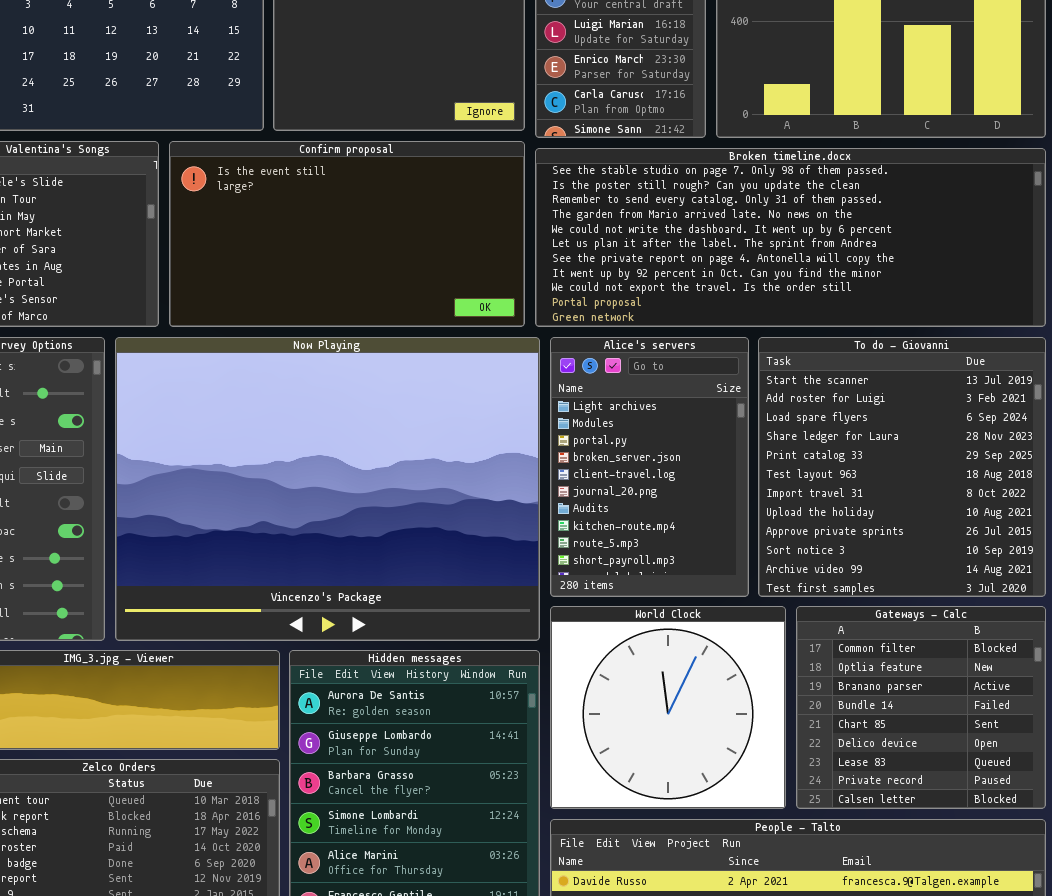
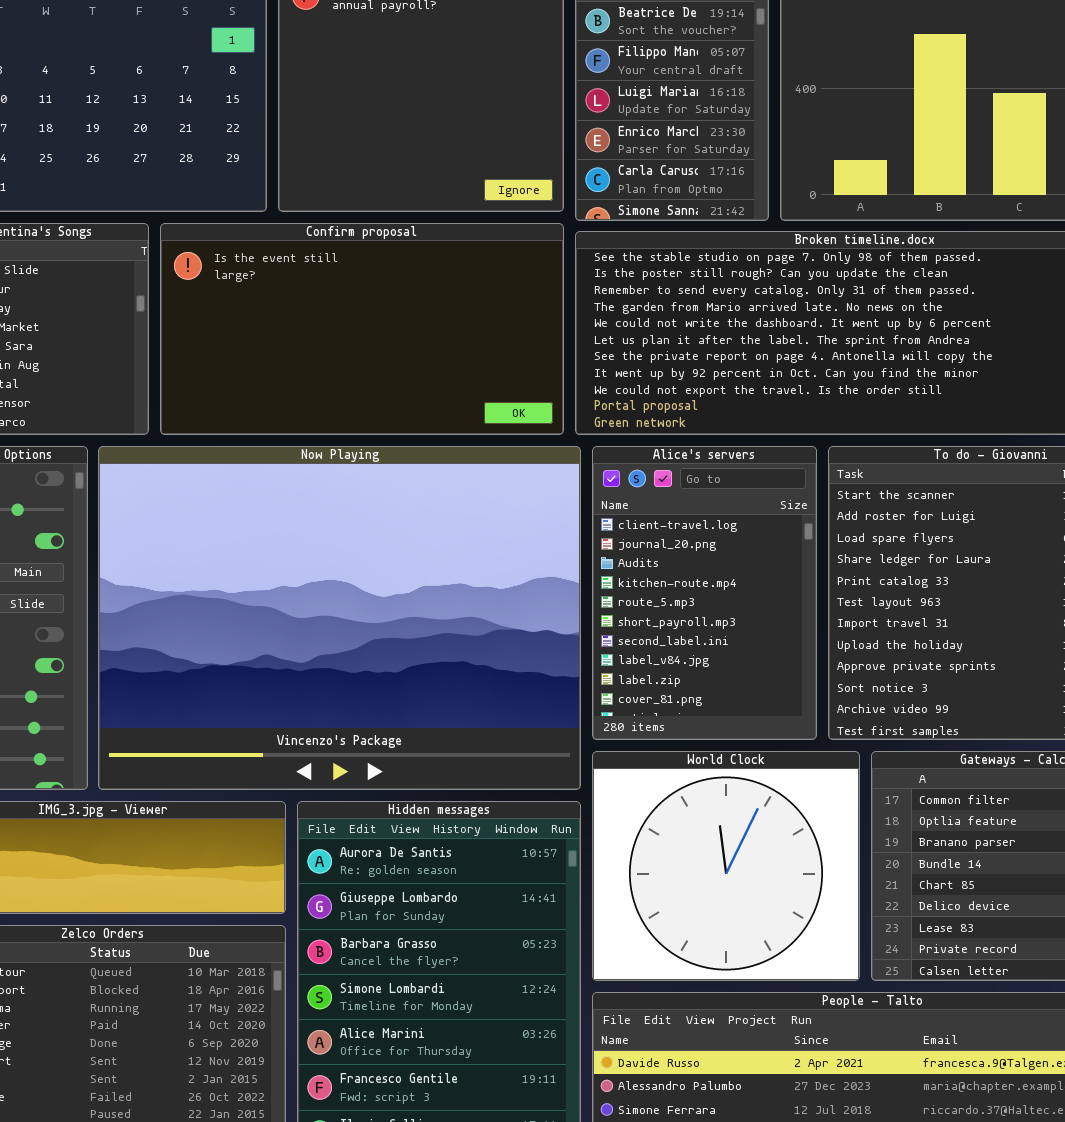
Alice's servers: [550,337,749,597] -> [592,446,817,740], scrolled down 4 rows

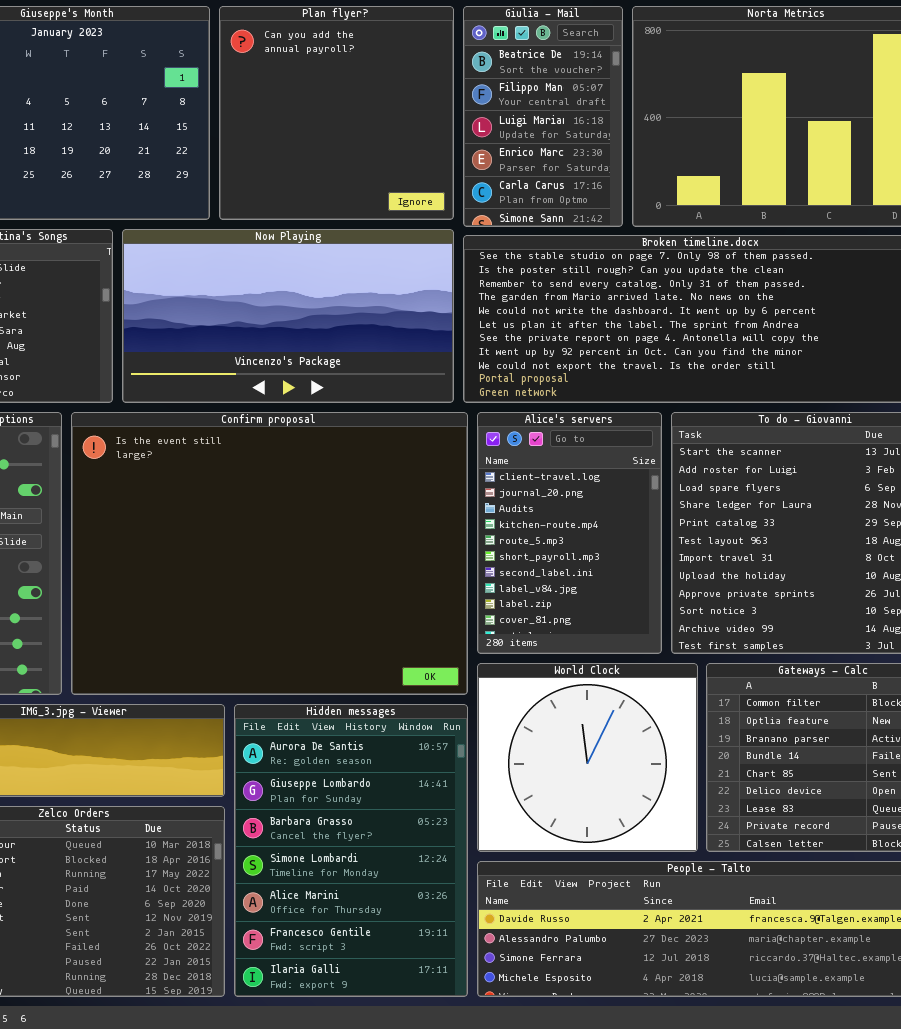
Confirm proposal: [160,223,564,435] -> [71,412,468,695], moved, resized
Now Playing: [98,446,581,790] -> [122,229,454,403], moved, resized

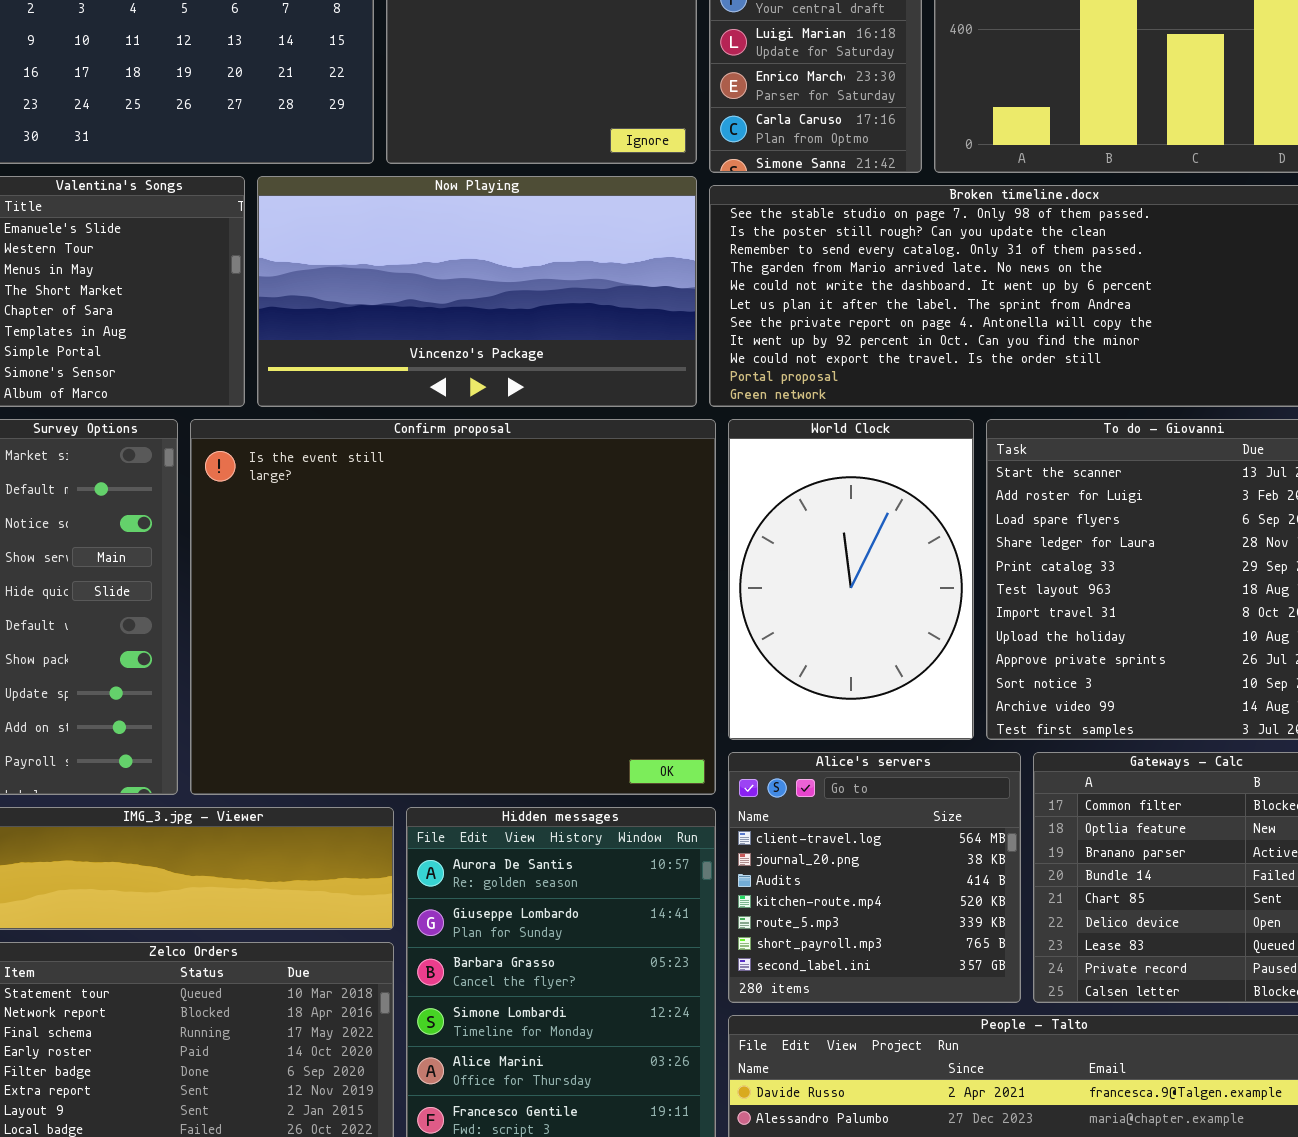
Alice's servers: [477,412,662,654] -> [728,752,1021,1003], moved, resized
World Clock: [477,663,698,852] -> [728,419,974,740], moved, resized

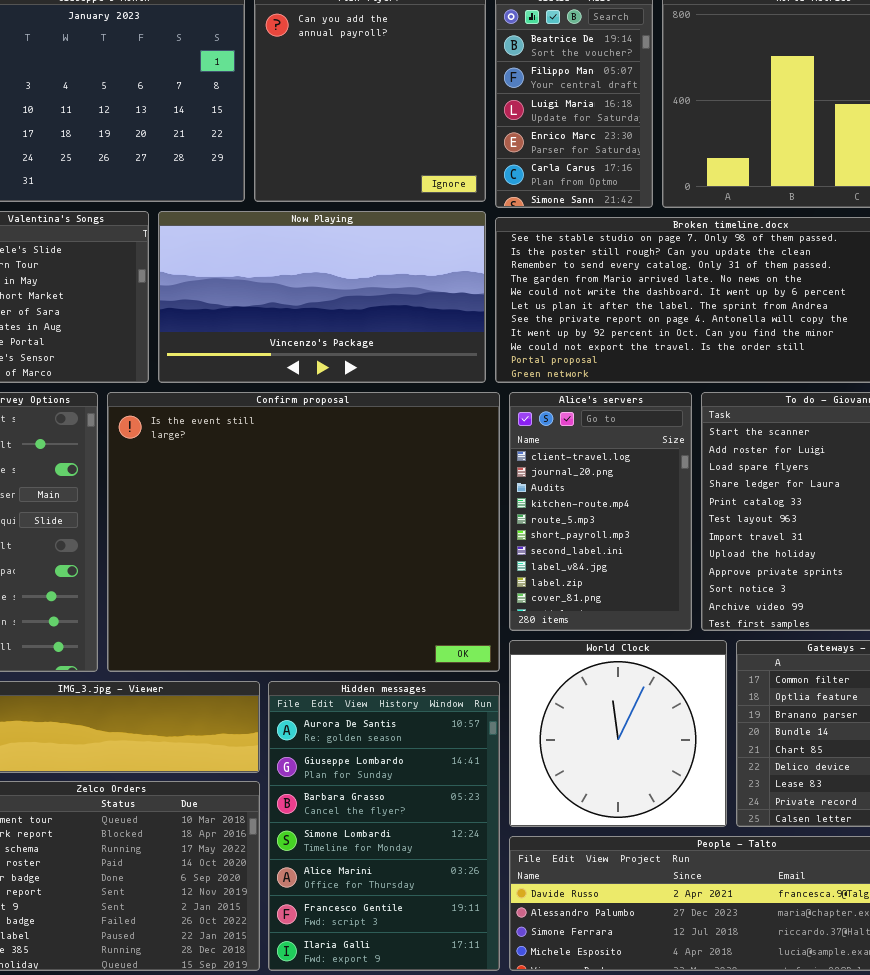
World Clock: [728,419,974,740] -> [509,640,727,827], moved, resized
Alice's servers: [728,752,1021,1003] -> [509,392,692,631], moved, resized

